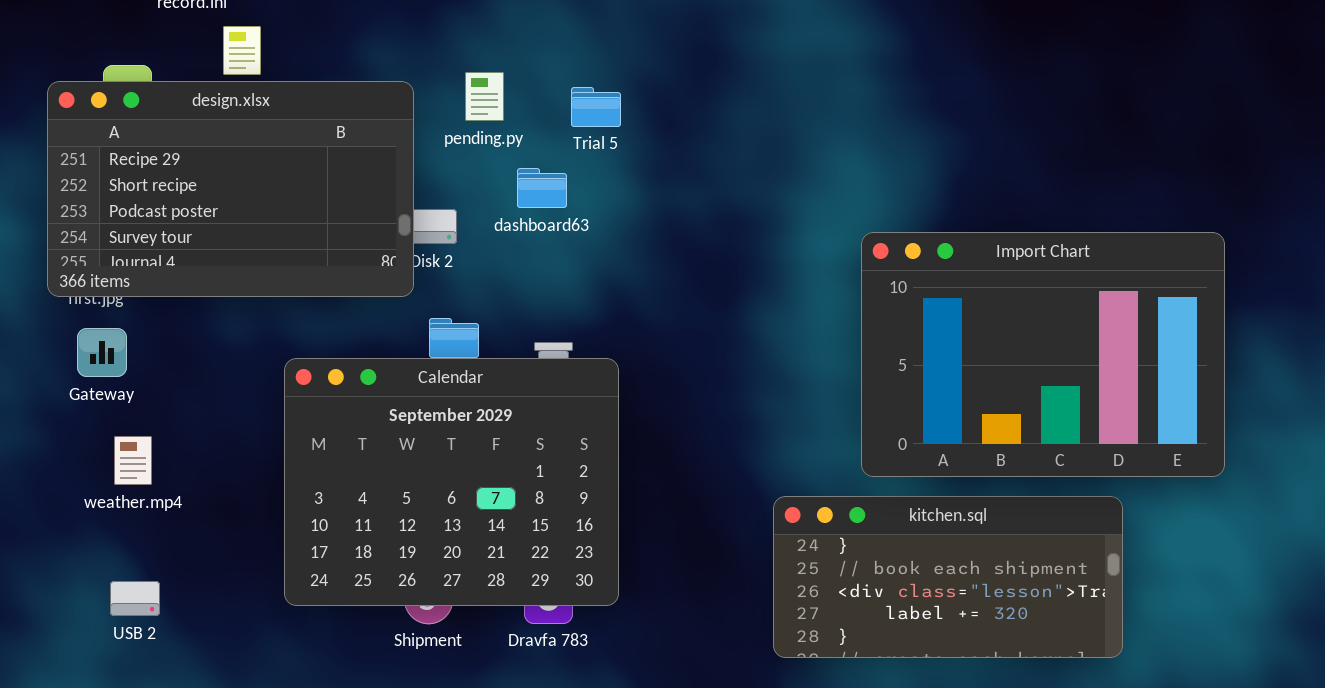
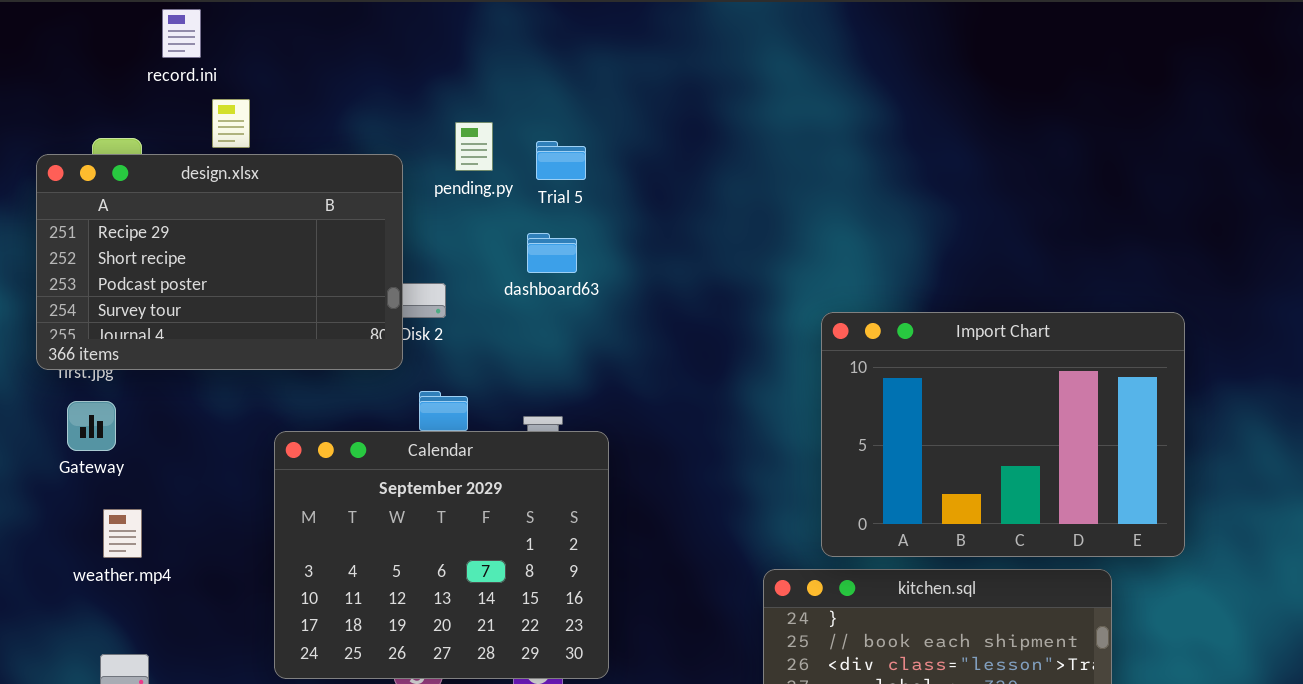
pending.py: [465,72,504,121] -> [455,122,493,171], moved
Trial 5: [571,87,621,127] -> [536,141,586,180], moved
dashboard63: [517,168,567,208] -> [527,233,577,273], moved
Import Chart: [861,232,1225,477] -> [821,312,1185,557], moved

